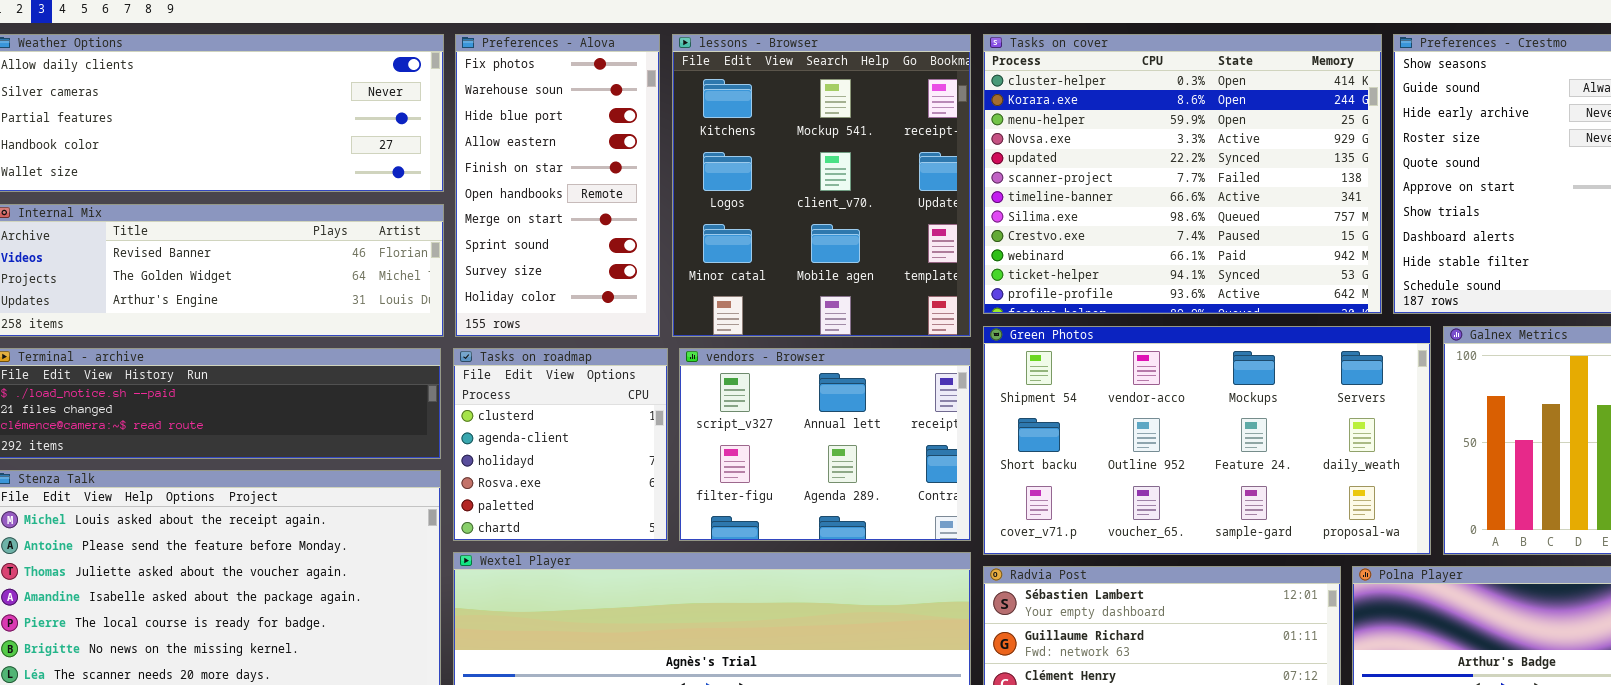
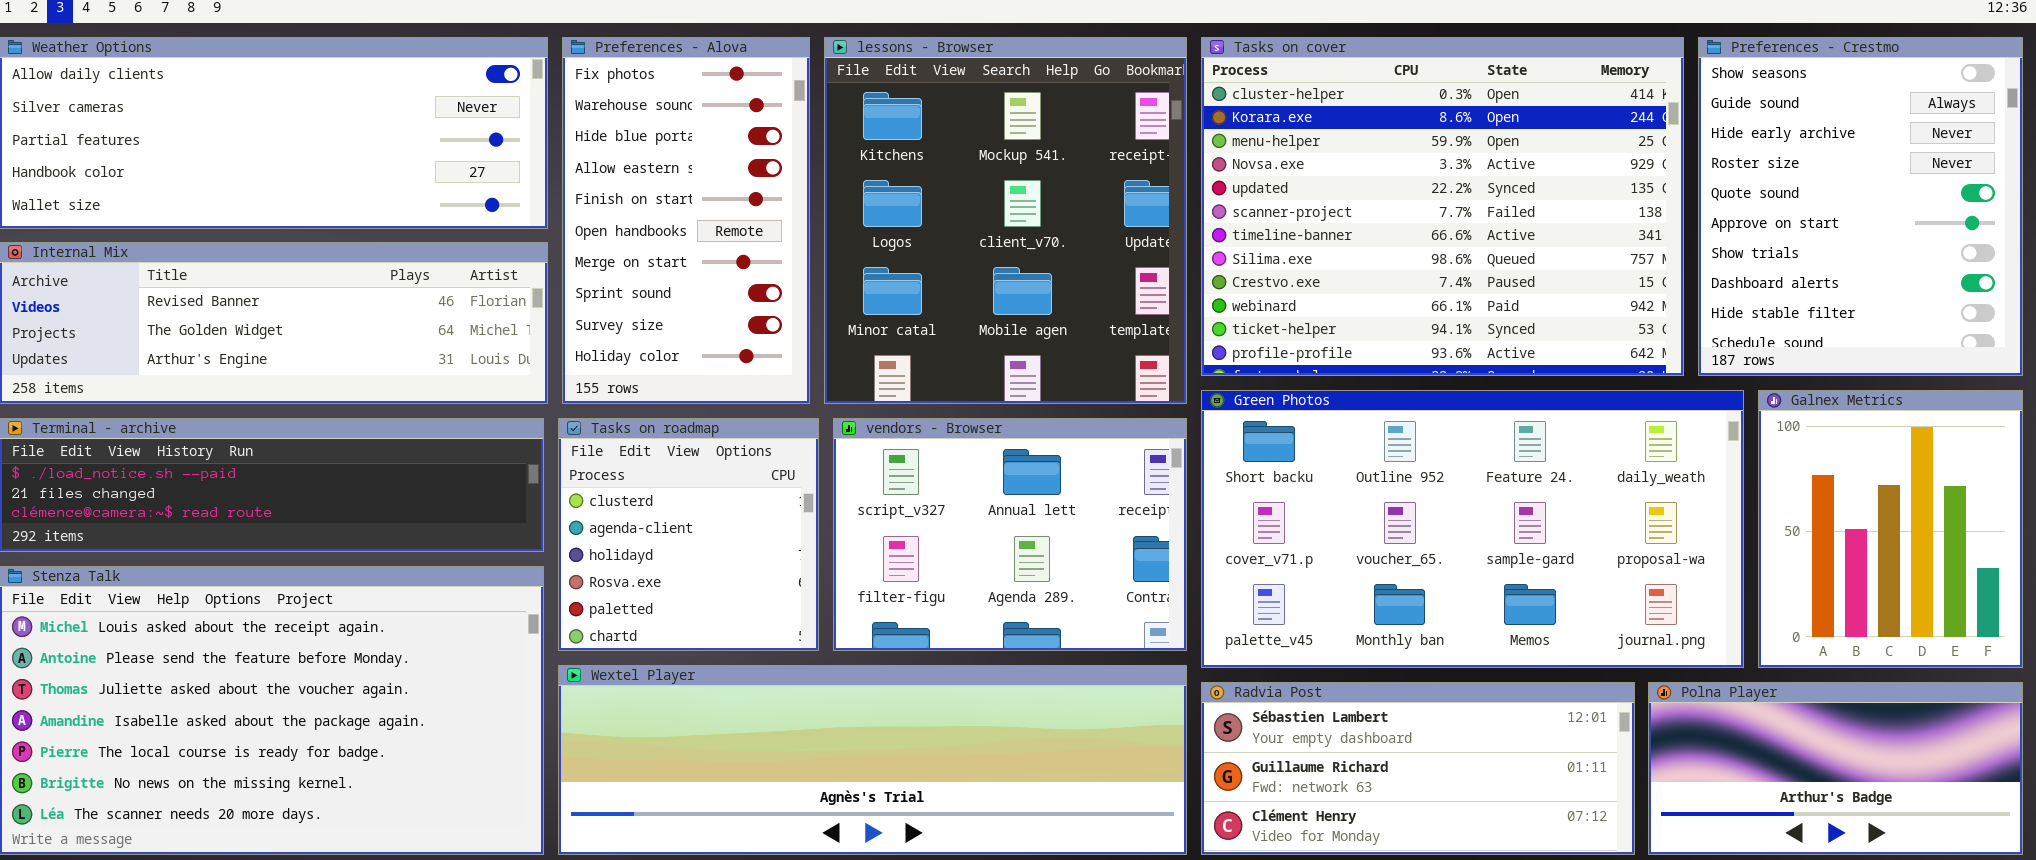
Green Photos: [983,326,1431,555] -> [1201,390,1744,668], scrolled down 1 row

